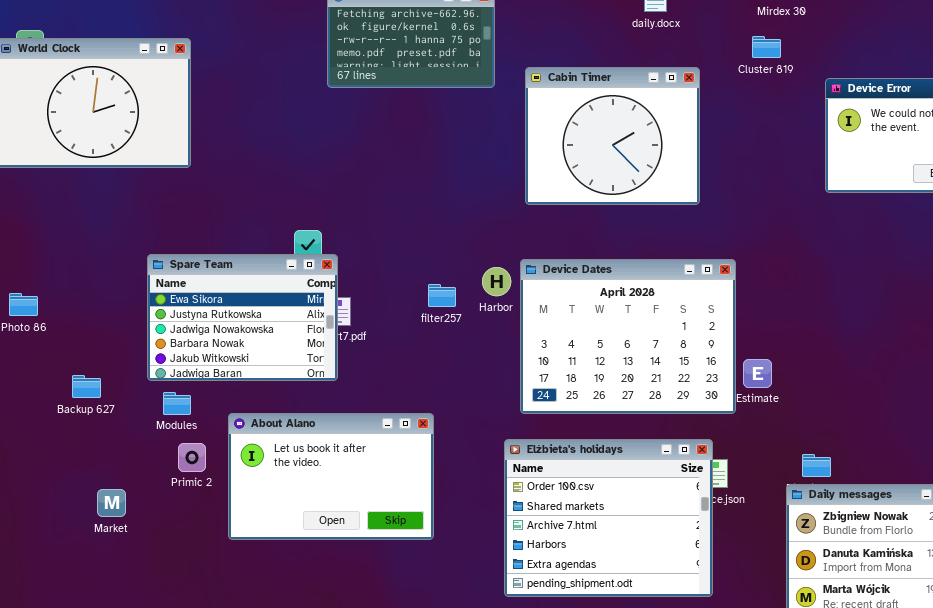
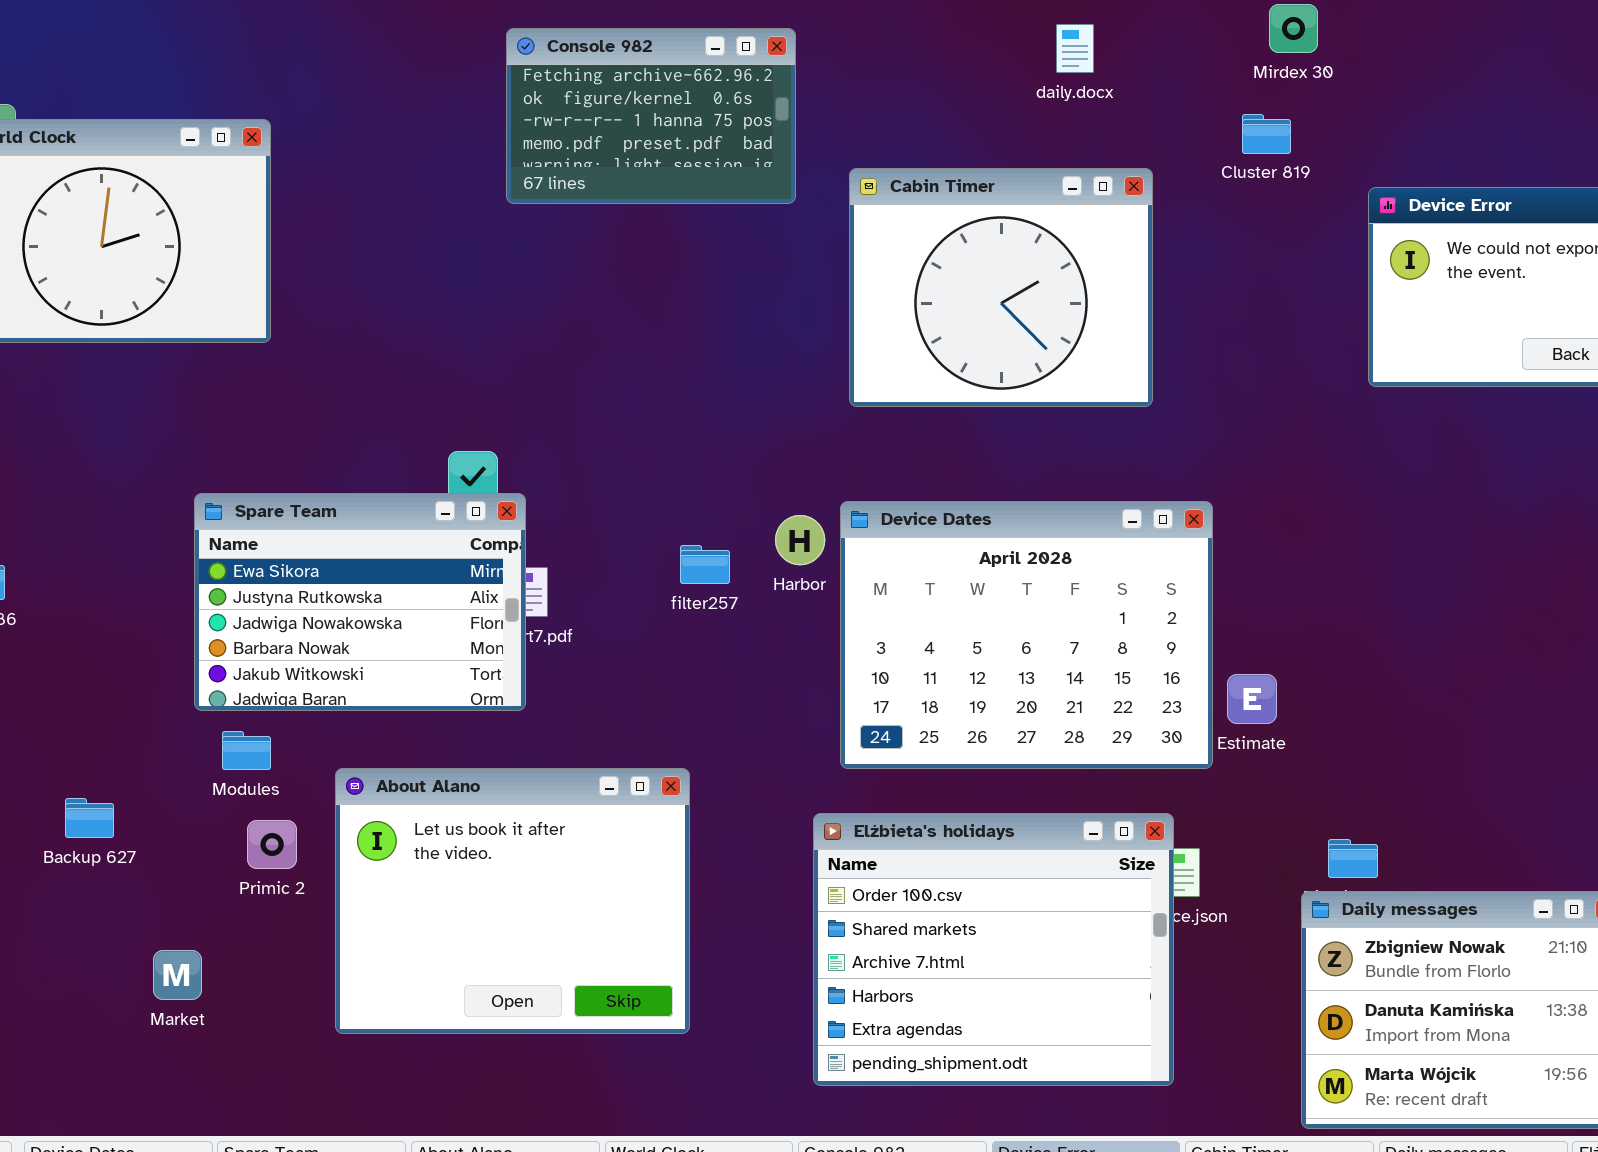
Backup 627: [72,375,101,398] -> [65,798,114,838], moved
About Alano: [228,413,434,540] -> [335,768,690,1034], resized
Market: [97,489,126,517] -> [153,950,202,1000], moved

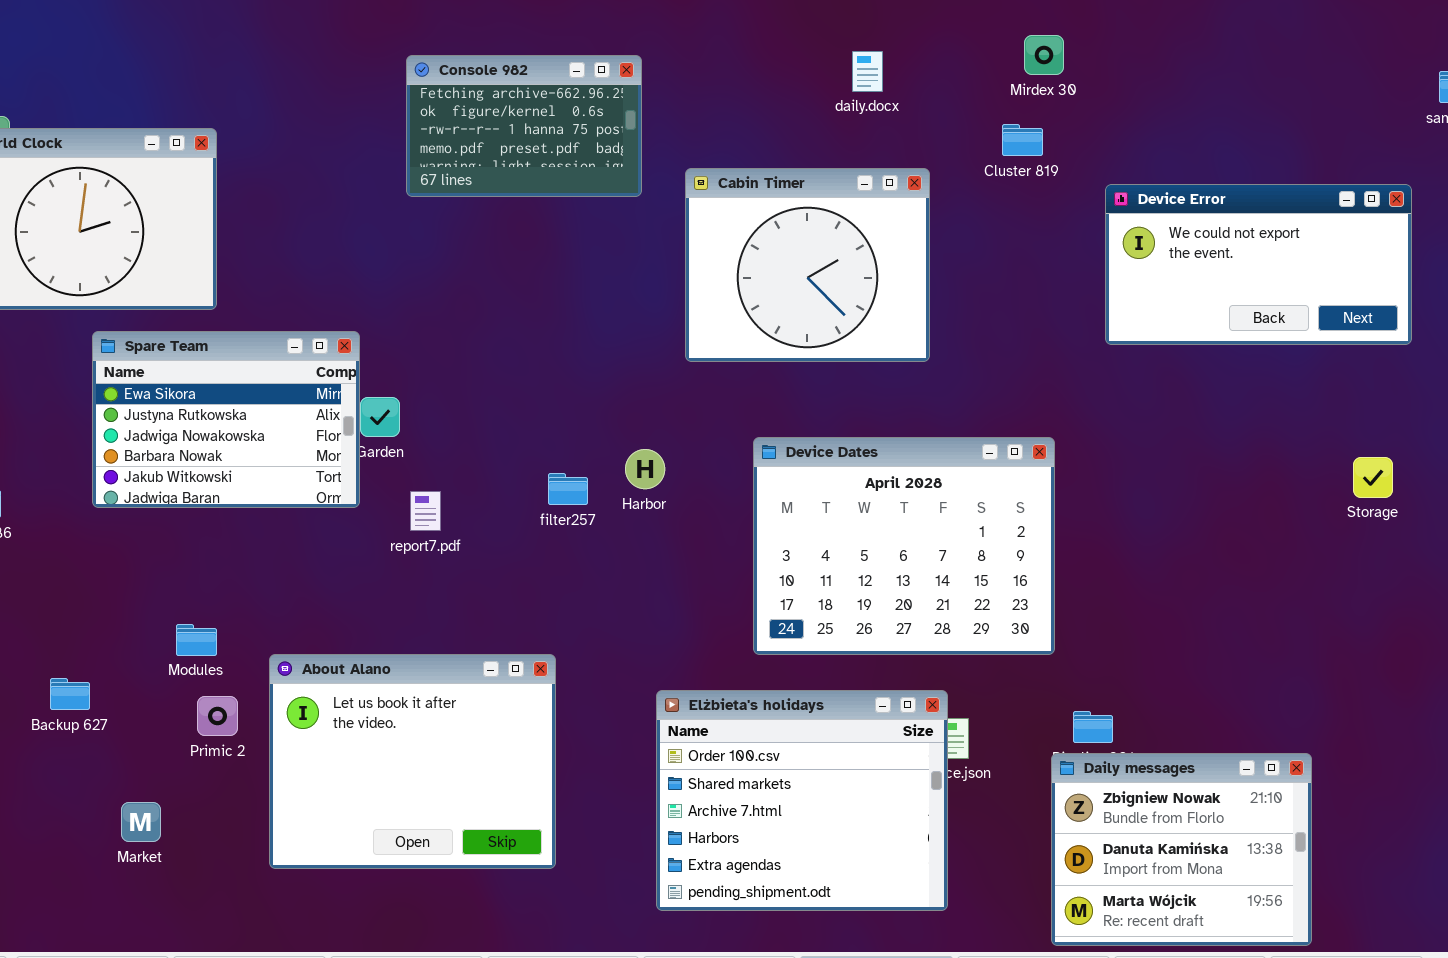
Spare Team: [194,493,526,711] -> [92,331,360,508], moved
Device Dates: [840,501,1213,769] -> [753,437,1055,655], moved

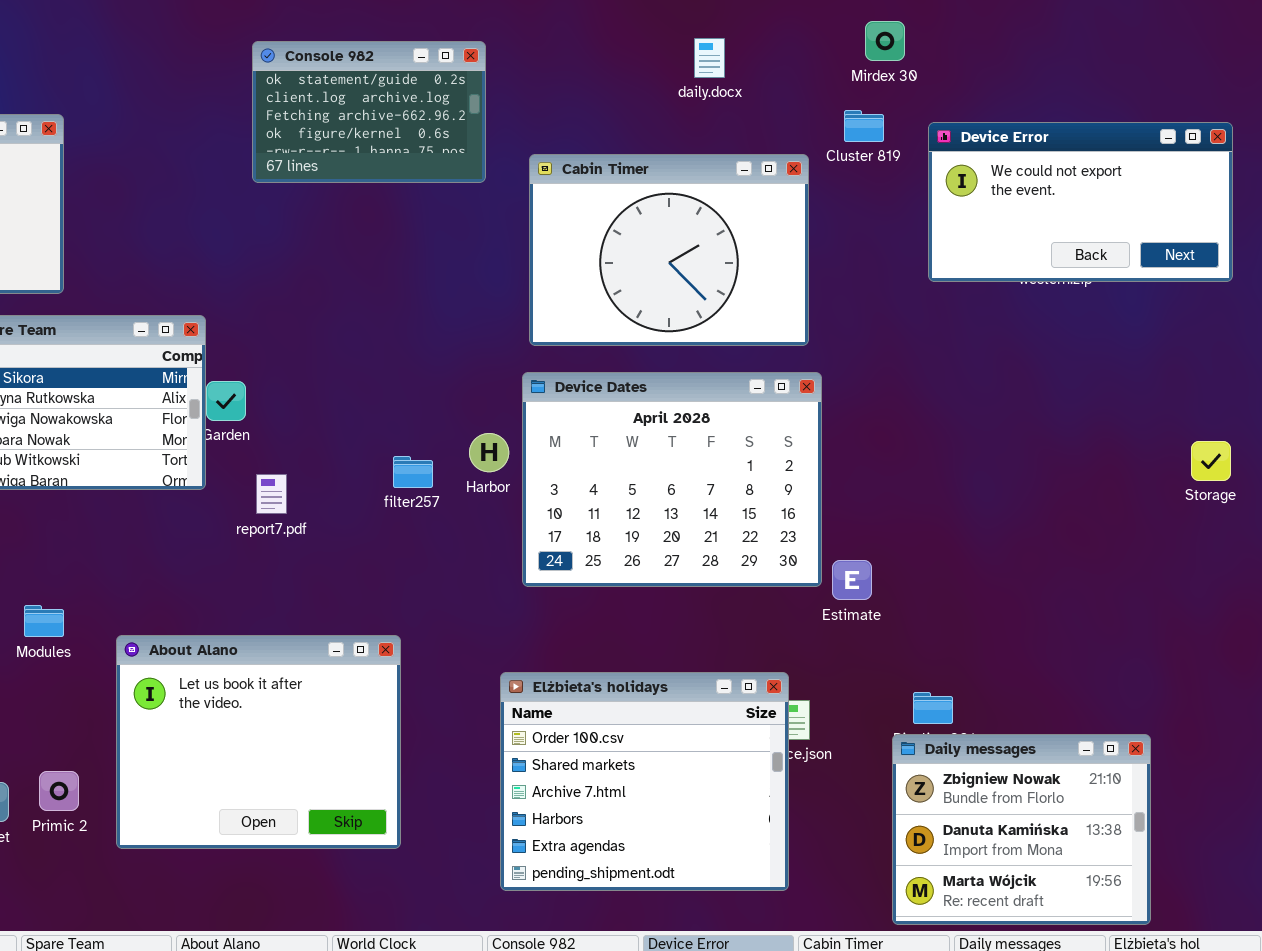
Console 982: [406,55,642,197] -> [252,41,486,183], scrolled up 2 rows
Cabin Timer: [685,168,930,362] -> [529,154,809,346], resized
Device Error: [1105,184,1412,345] -> [928,122,1233,282], moved
Device Dates: [753,437,1055,655] -> [522,372,822,587], moved
Primic 2: [197,696,238,736] -> [39,771,79,811], moved

